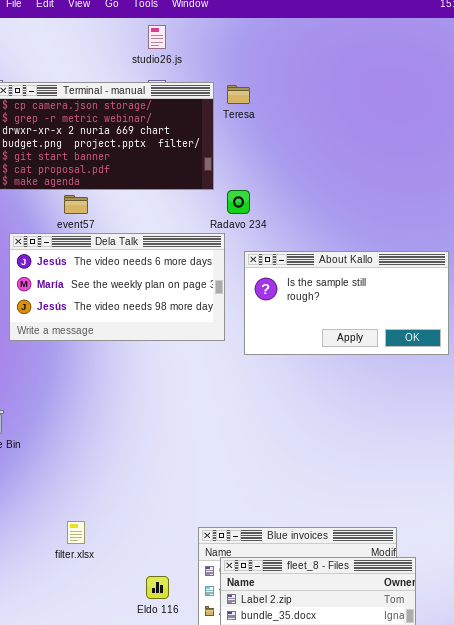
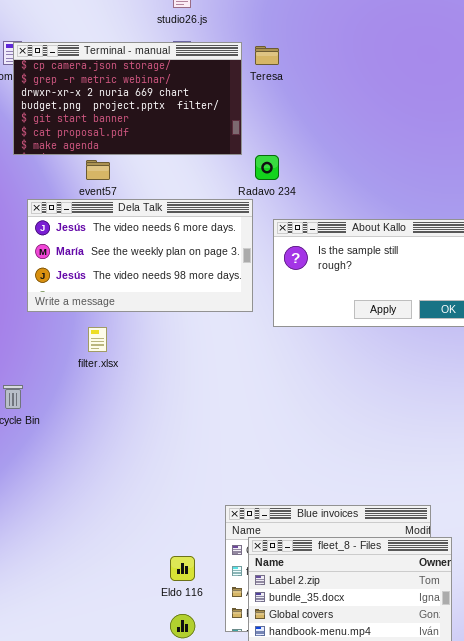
filter.xlsx: [67,521,85,544] -> [88,327,107,352], moved

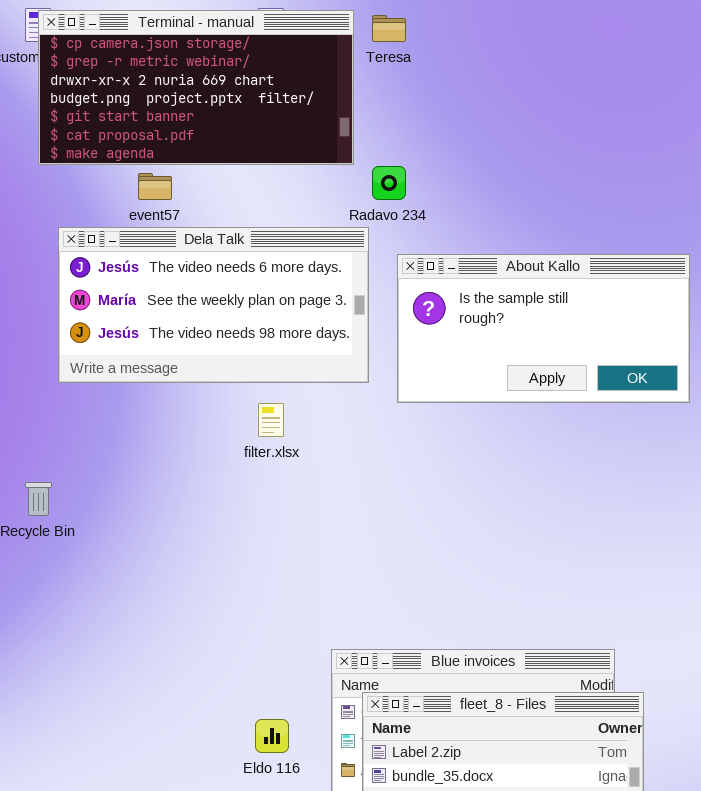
filter.xlsx: [88,327,107,352] -> [258,403,284,437], moved

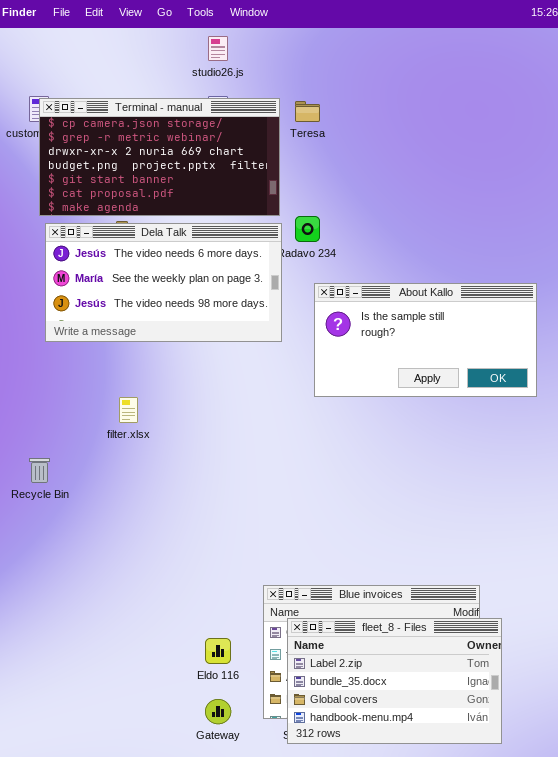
Dela Talk: [58,227,369,383] -> [45,223,282,342], moved
filter.xlsx: [258,403,284,437] -> [119,397,138,423], moved

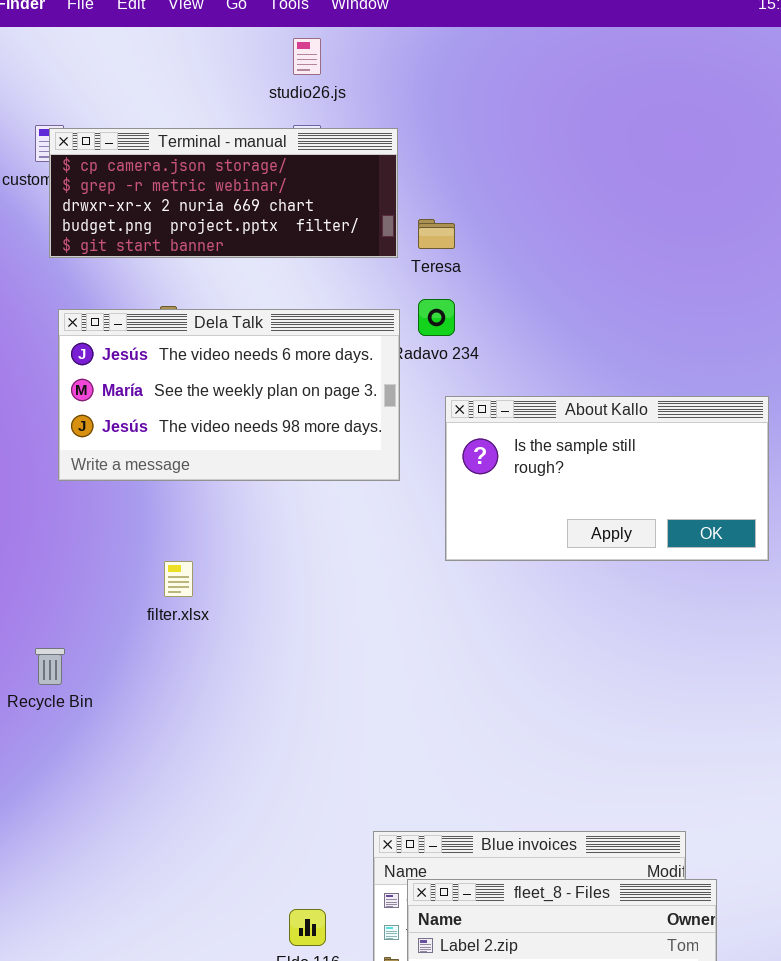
Terminal - manual: [39,98,280,216] -> [49,128,398,258], resized
Teresa: [295,101,320,122] -> [418,219,455,249], moved

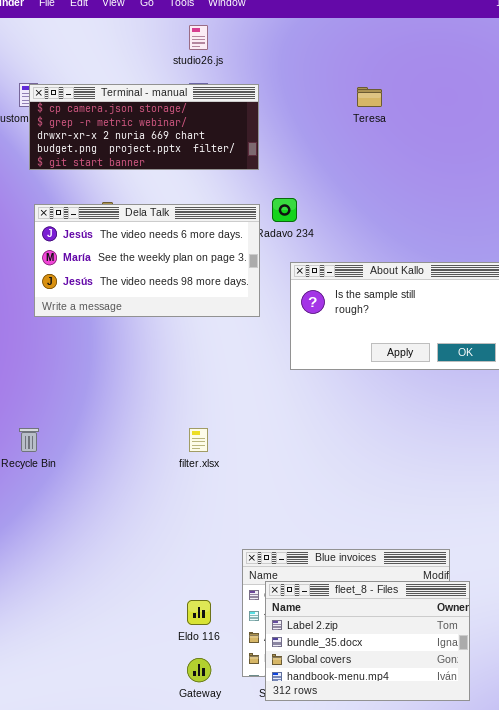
Teresa: [418,219,455,249] -> [357,87,382,107], moved
filter.xlsx: [164,561,193,597] -> [189,428,208,452], moved

